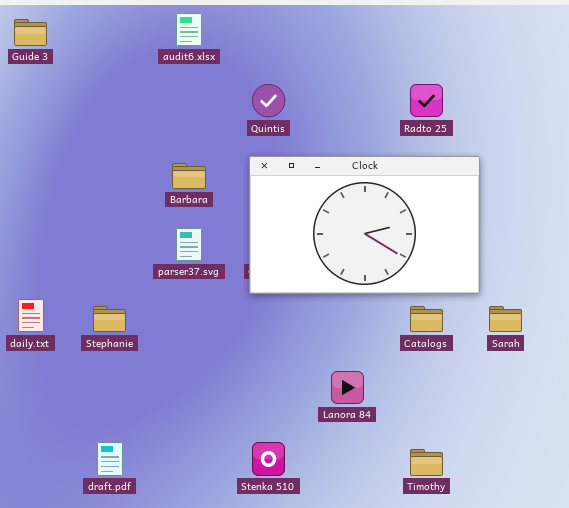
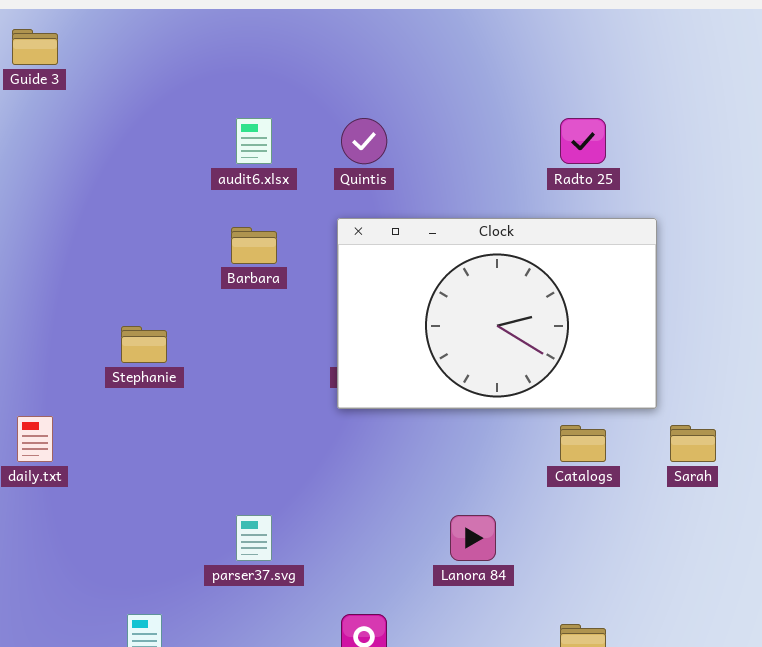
audit6.xlsx: [176,13,202,46] -> [236,118,272,164], moved
parser37.svg: [176,228,202,261] -> [236,515,272,561], moved
Stephanie: [93,306,126,332] -> [121,326,167,363], moved

